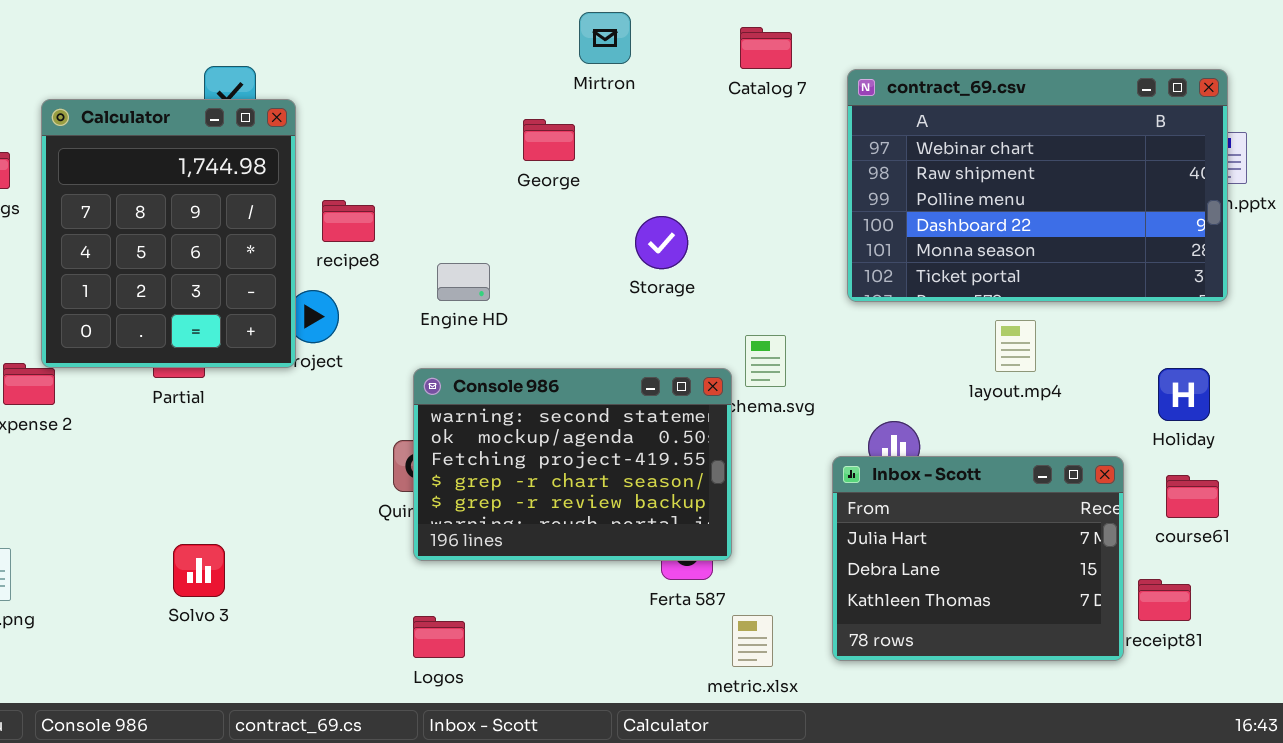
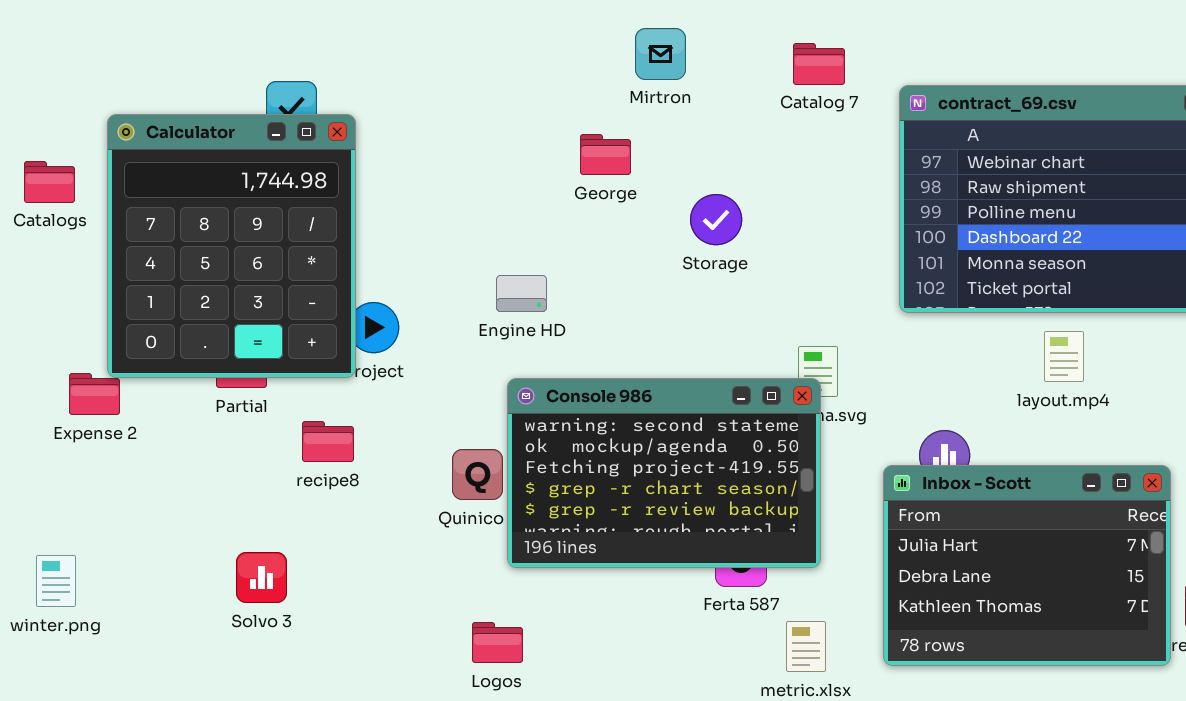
recipe8: [322,200,375,242] -> [302,421,354,462], moved
Storage: [635,216,688,269] -> [690,194,742,245], moved
Console 986: [413,368,732,561] -> [507,378,821,568], moved

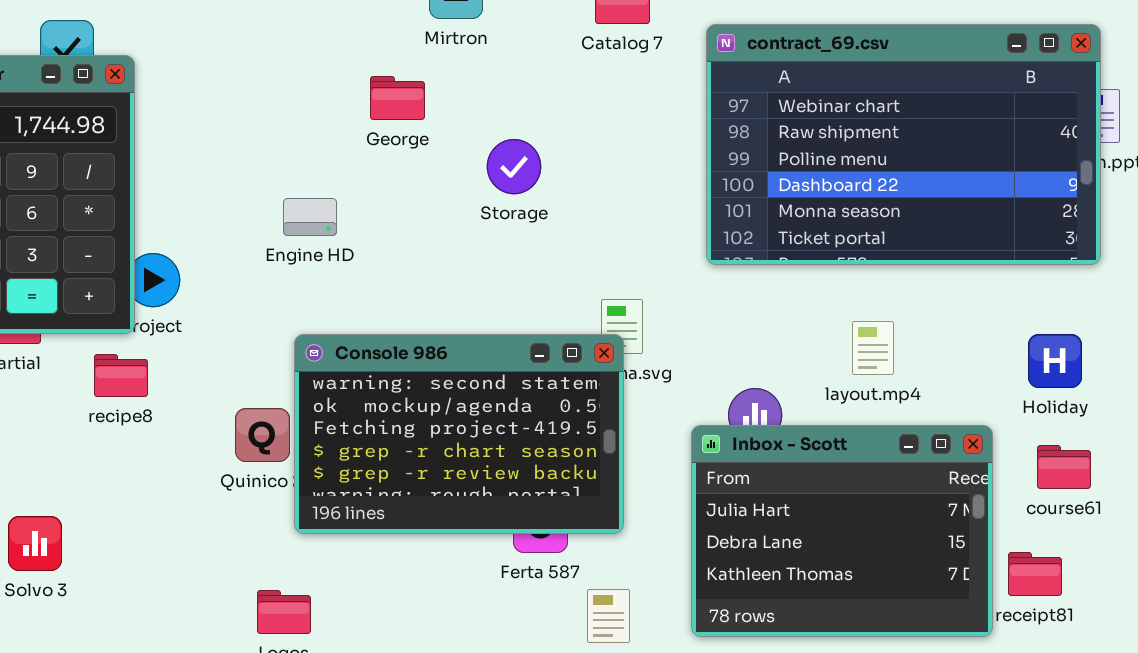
Engine HD: [496,275,547,312] -> [283,198,337,236], moved
layout.mp4: [1044,331,1084,382] -> [852,321,894,375], moved
recipe8: [302,421,354,462] -> [94,354,148,397], moved

